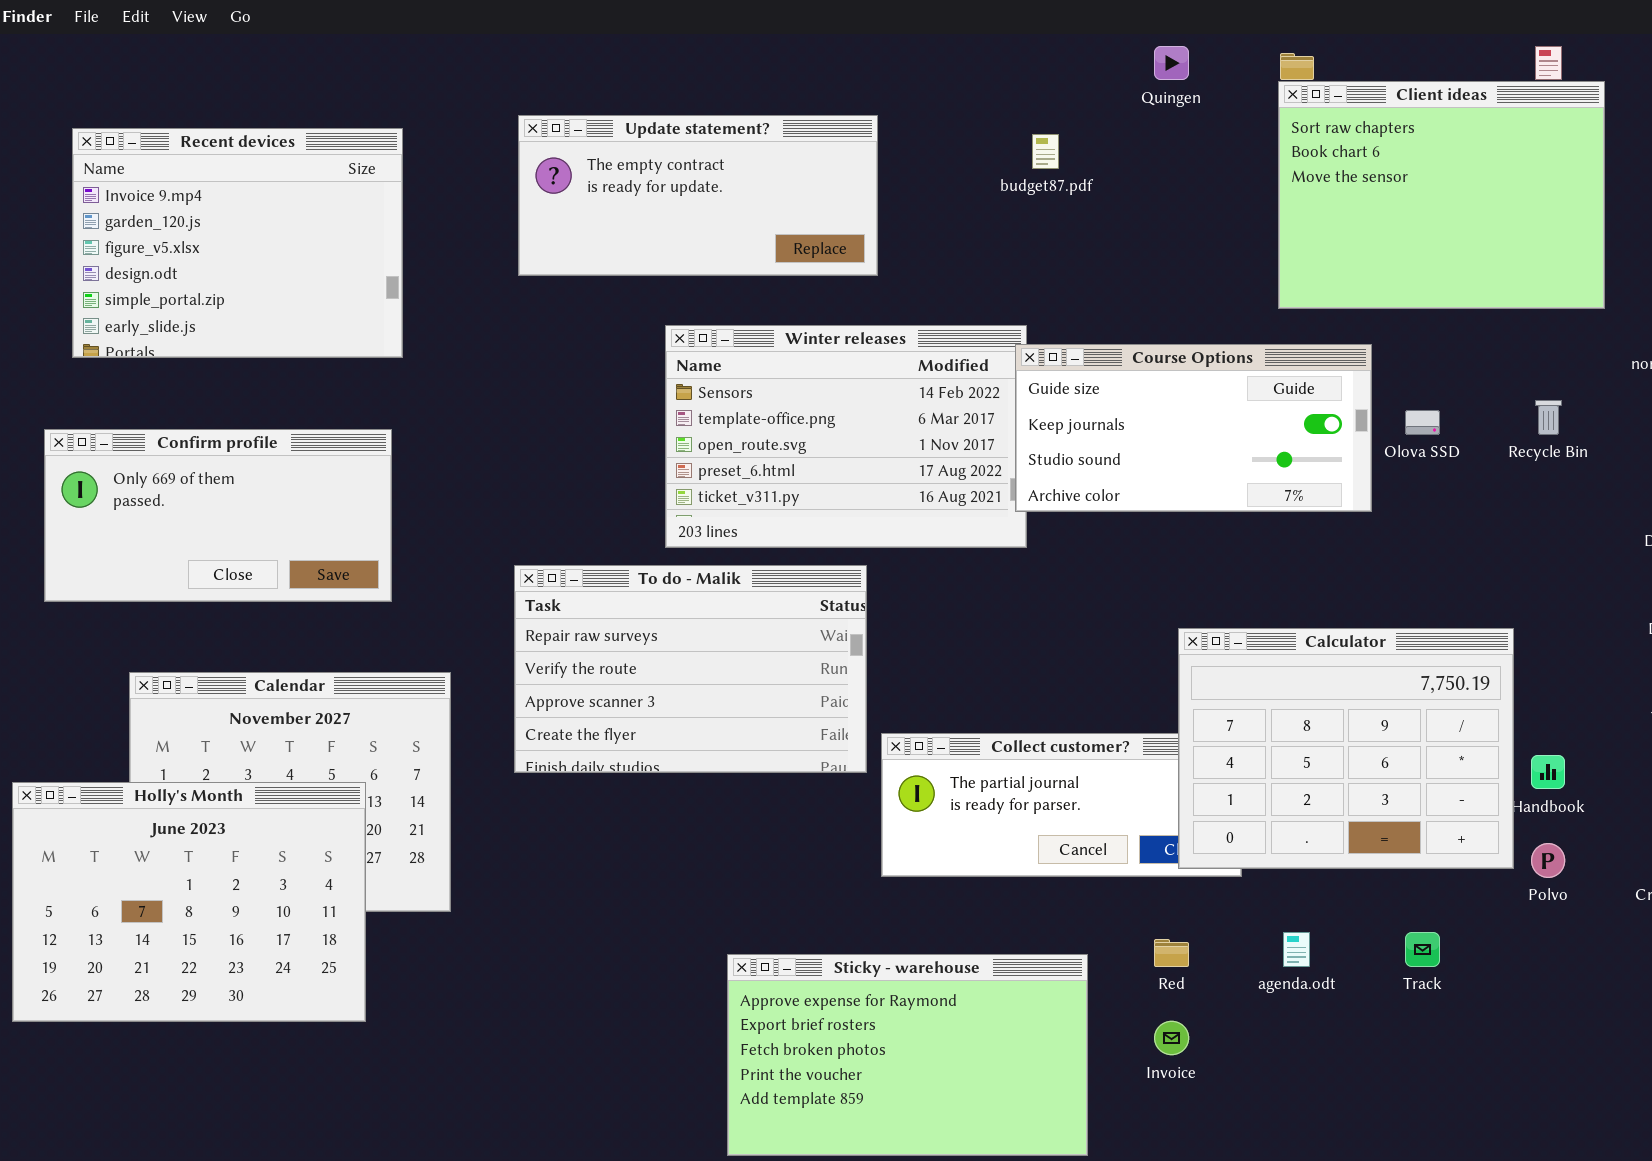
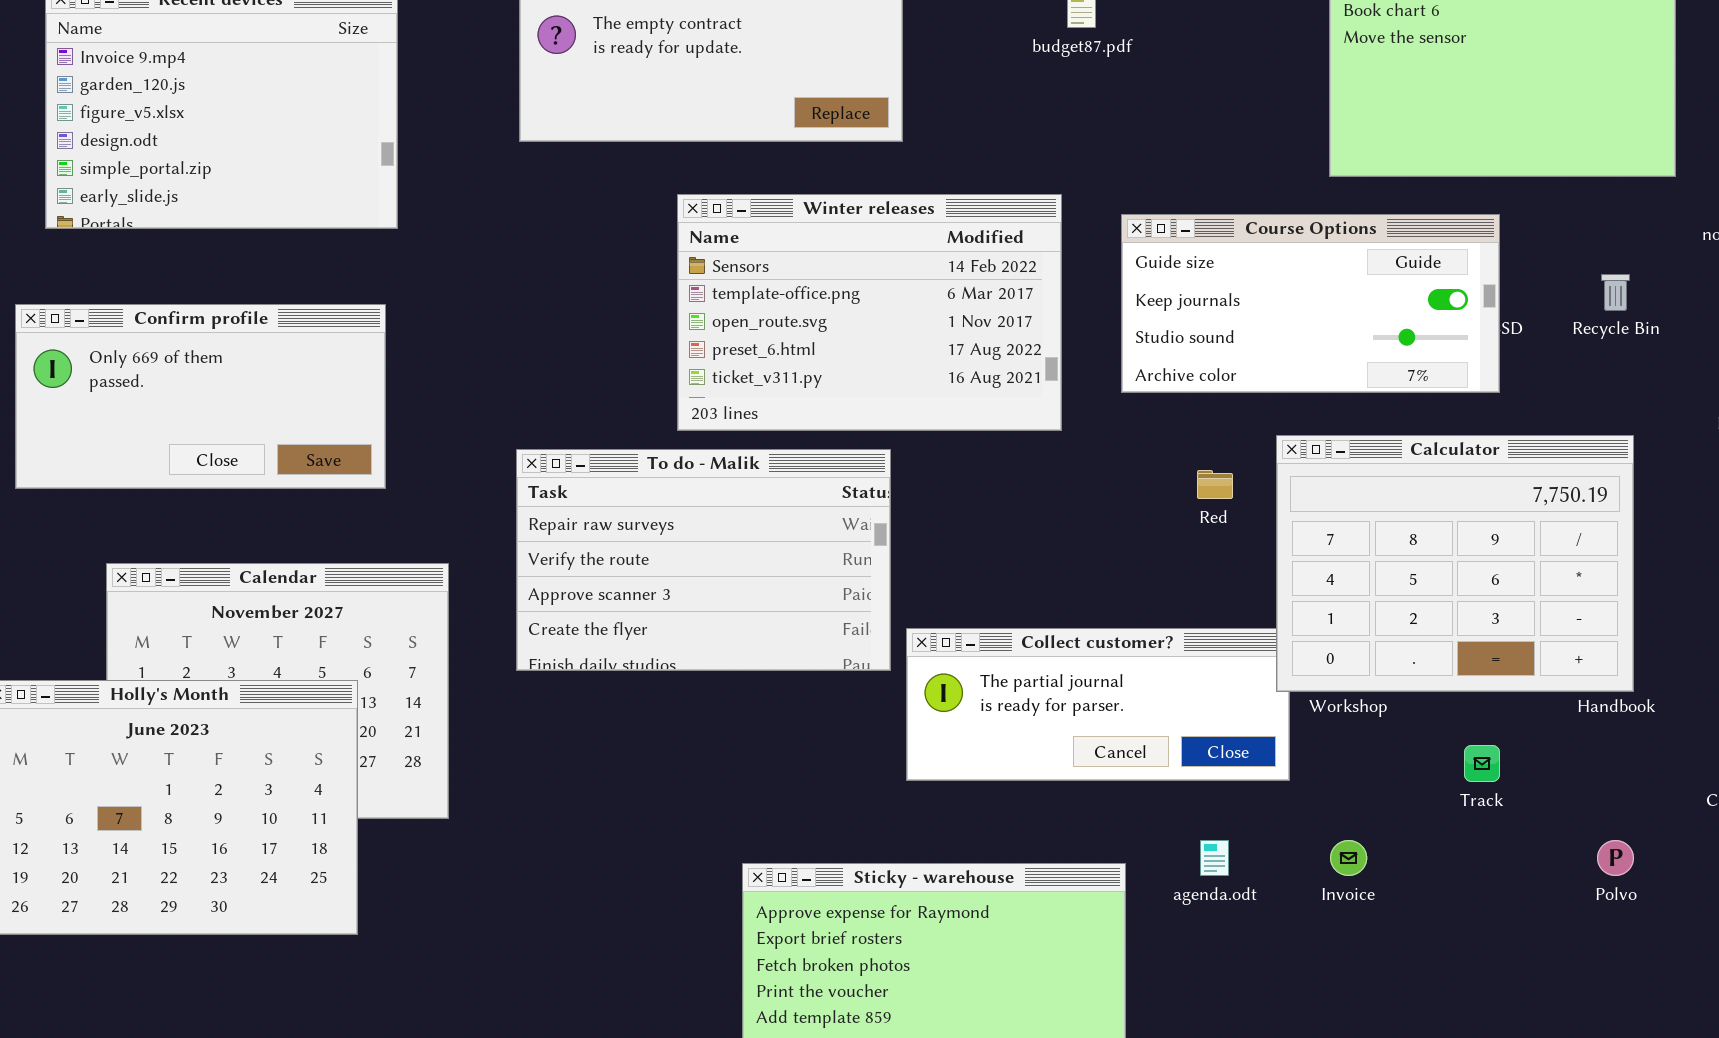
Course Options: [1015,344,1372,512] -> [1121,214,1500,393], moved
Calculator: [1178,628,1514,869] -> [1276,435,1634,692], moved
Polvo: [1531,843,1565,878] -> [1597,840,1634,876], moved
agenda.odt: [1283,932,1310,967] -> [1200,840,1229,876], moved
Track: [1405,932,1440,967] -> [1464,745,1500,782], moved
Red: [1154,939,1189,967] -> [1197,470,1233,499], moved
Invoice: [1154,1021,1189,1055] -> [1330,840,1367,876], moved

